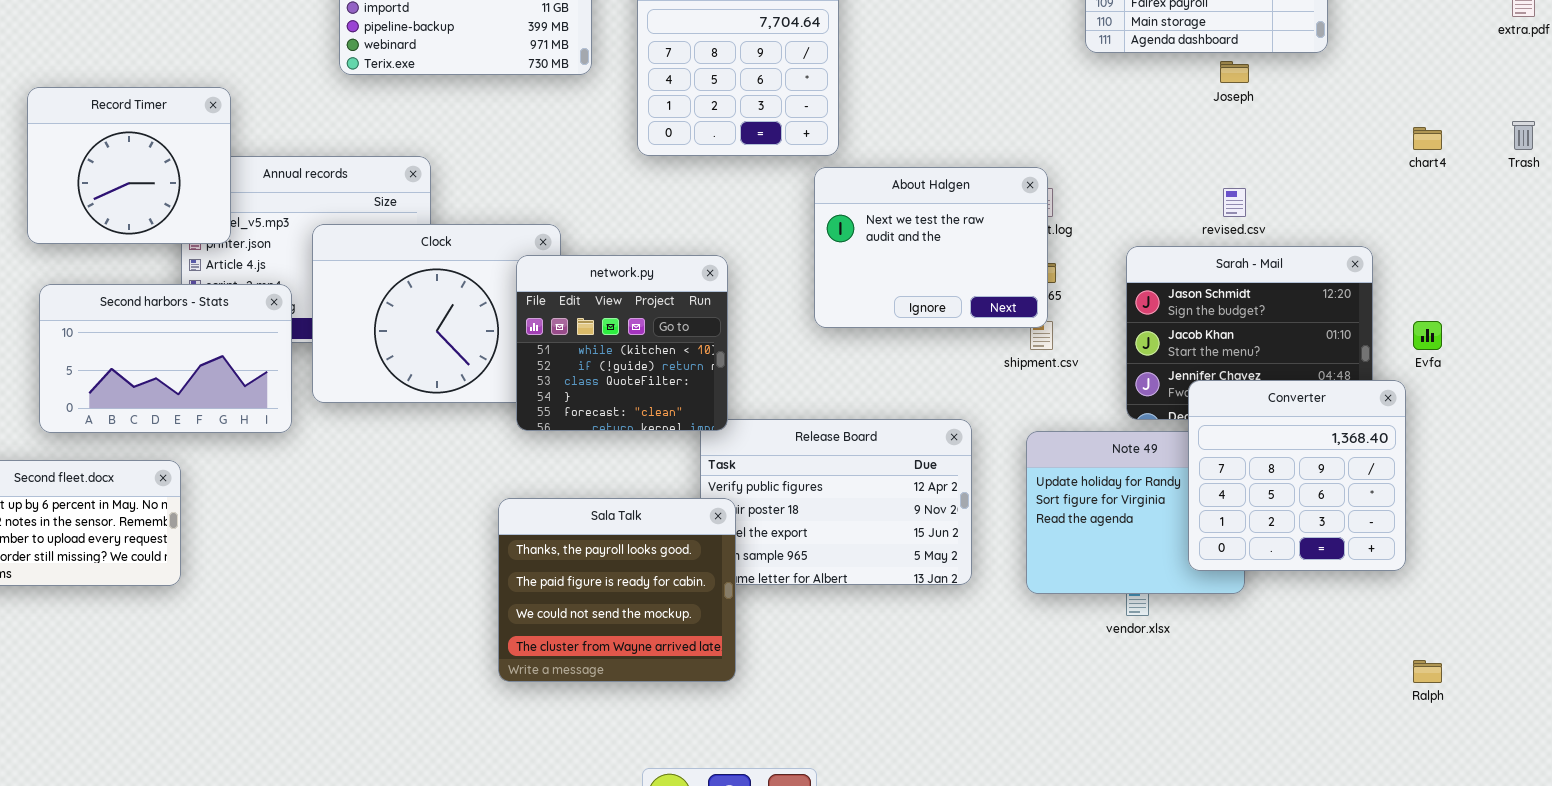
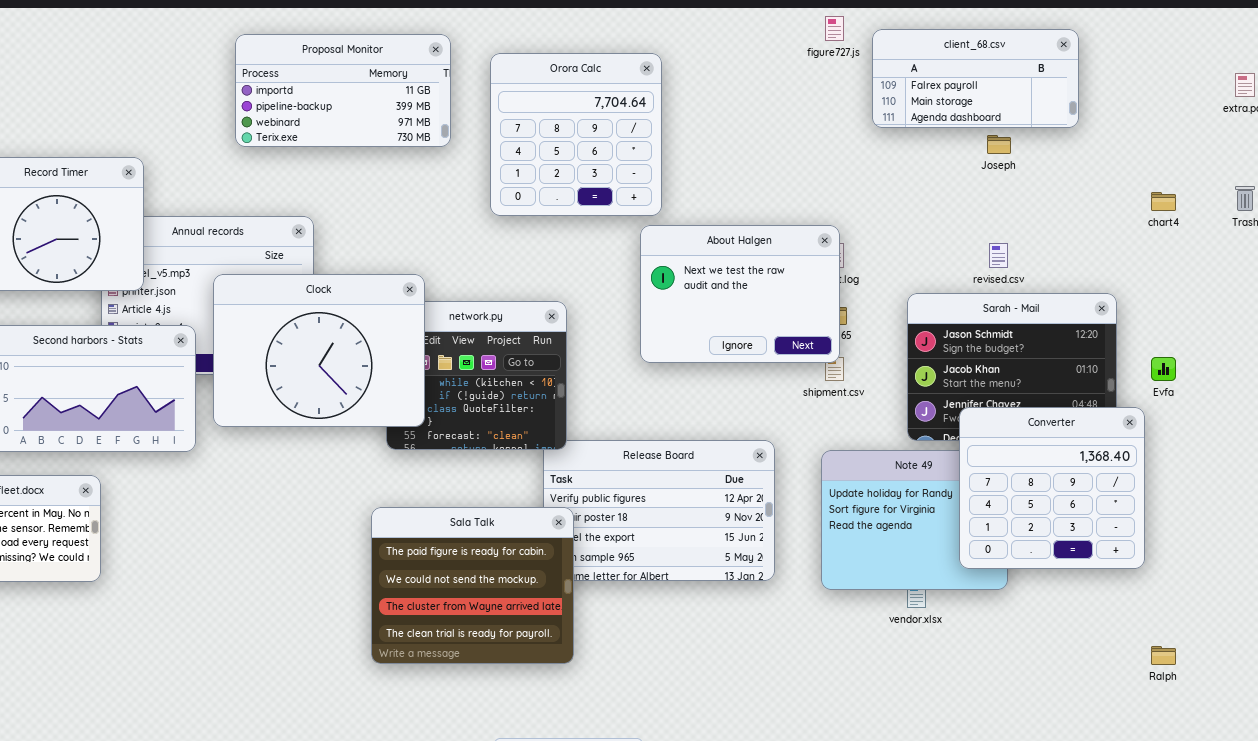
Clock: [312,224,561,403] -> [213,274,425,427], raised
Sala Talk: [498,498,736,682] -> [371,507,574,664], scrolled down 1 row

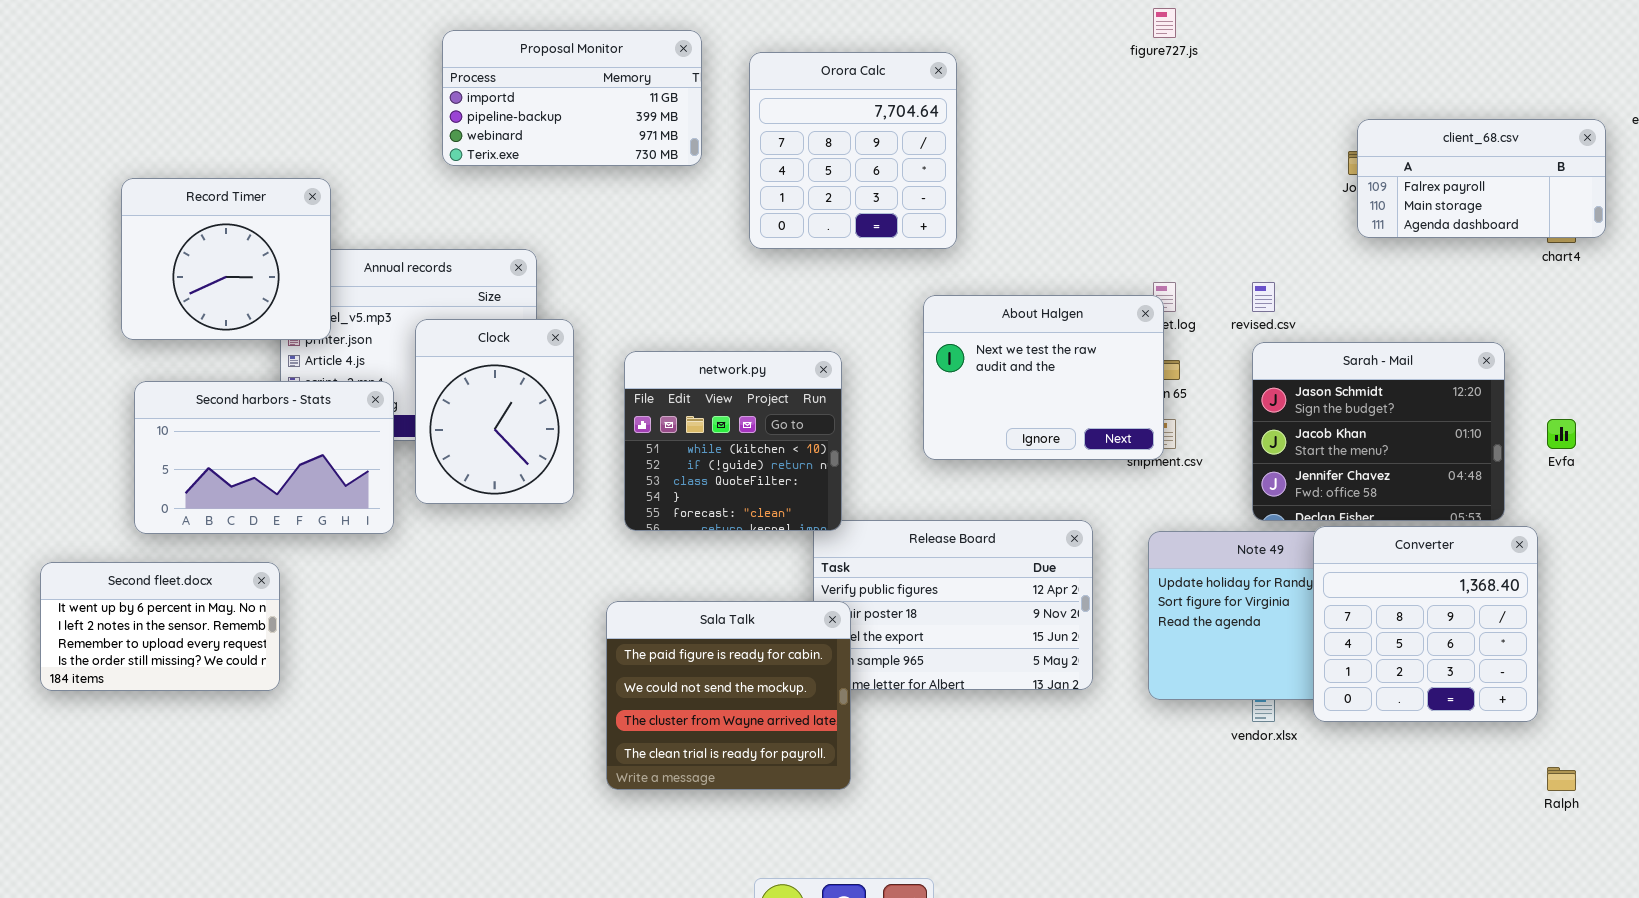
client_68.csv: [872,29,1079,128] -> [1357,119,1606,238], moved
About Halgen: [640,225,840,363] -> [923,295,1164,460], moved
revised.csv: [989,243,1008,268] -> [1252,282,1275,312], moved
Clock: [213,274,425,427] -> [415,319,574,504], resized
Converter: [959,407,1145,569] -> [1313,526,1538,722], moved

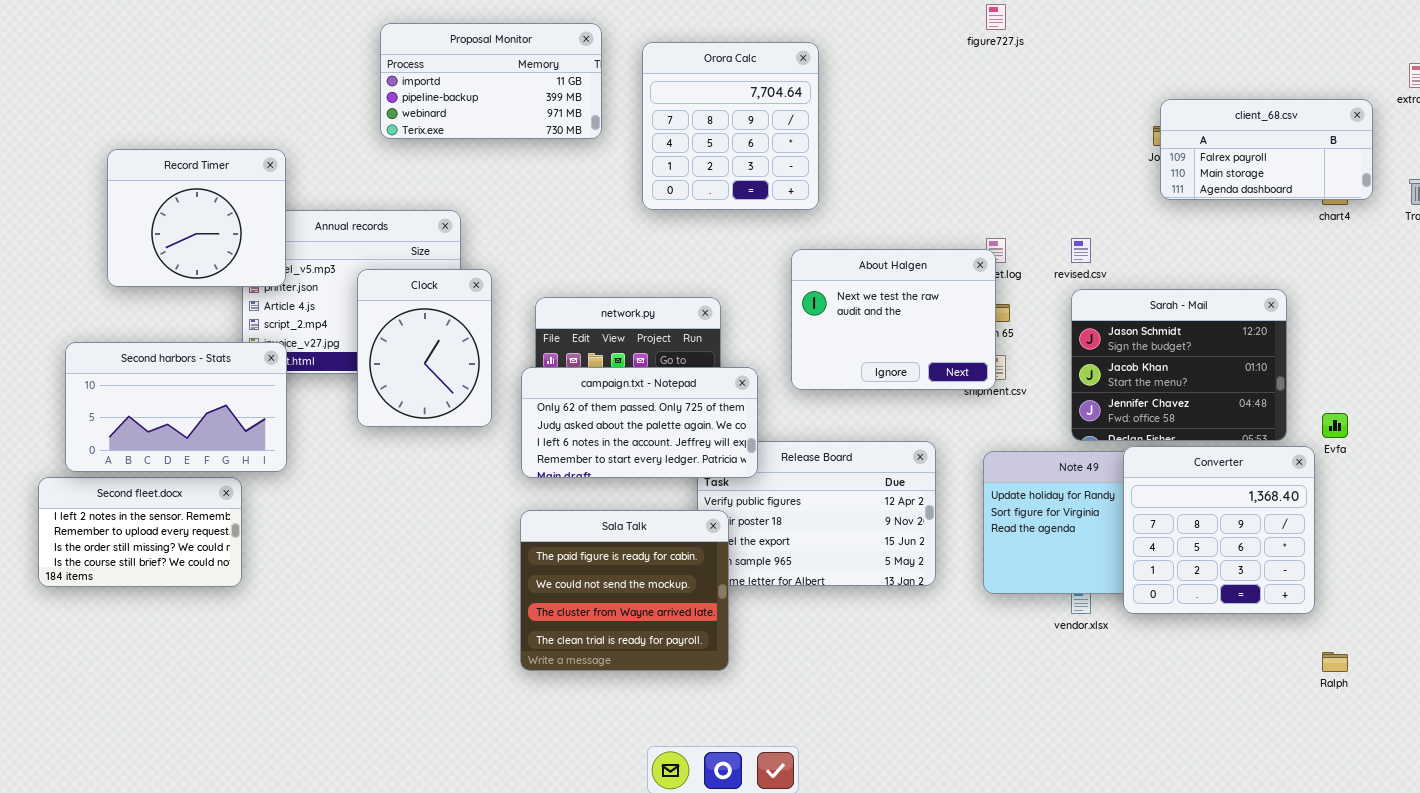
Second harbors - Stats: [134,381,394,534] -> [65,342,287,472], moved
Evfa: [1547,419,1576,449] -> [1322,413,1348,438], moved
campaign.txt - Notepad: none -> [521,367,758,478], opened
Second fleet.docx: [40,562,280,691] -> [38,477,242,587], scrolled down 1 row

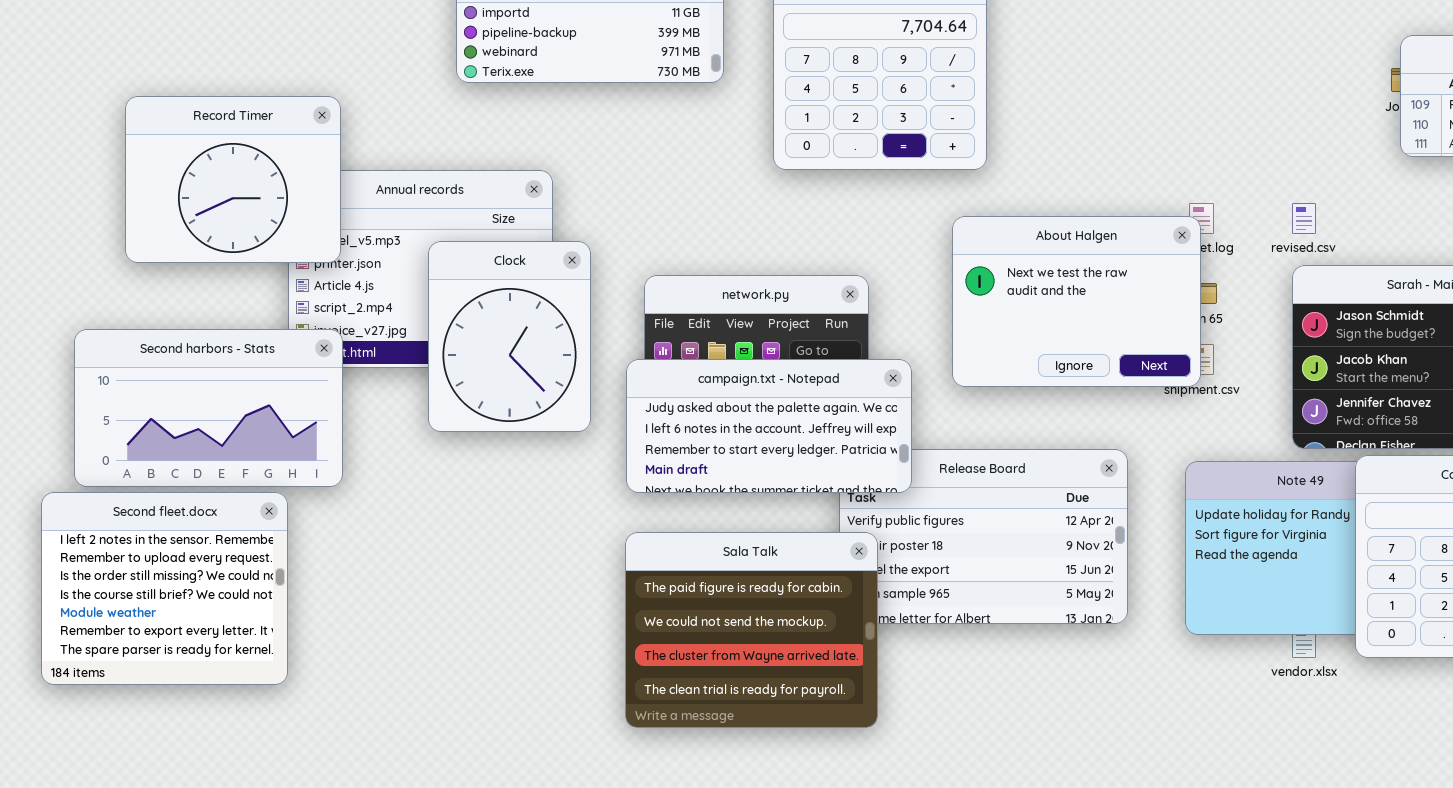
campaign.txt - Notepad: [521,367,758,478] -> [626,359,912,493], scrolled down 1 row
Second fleet.docx: [38,477,242,587] -> [41,492,288,685], resized

